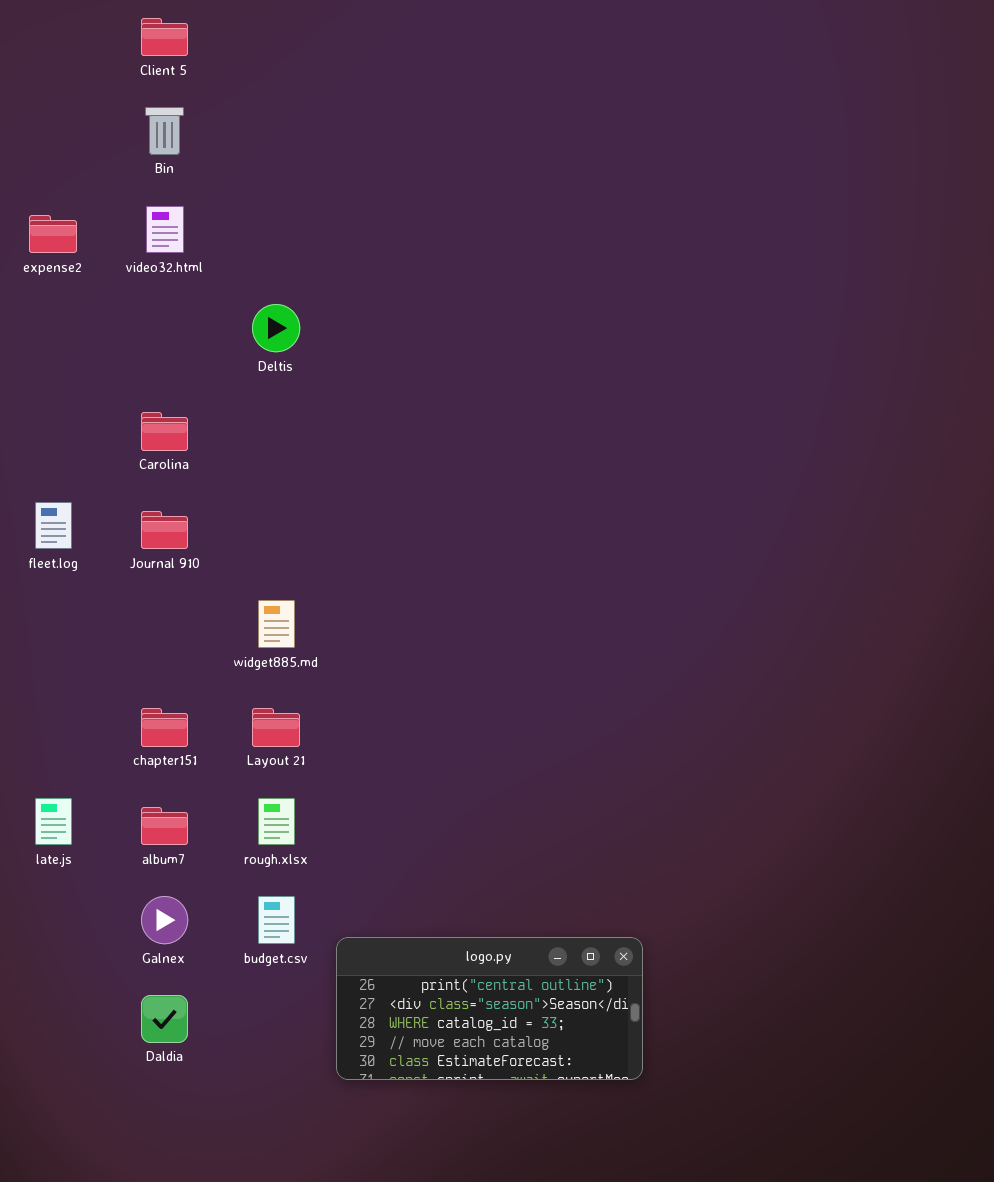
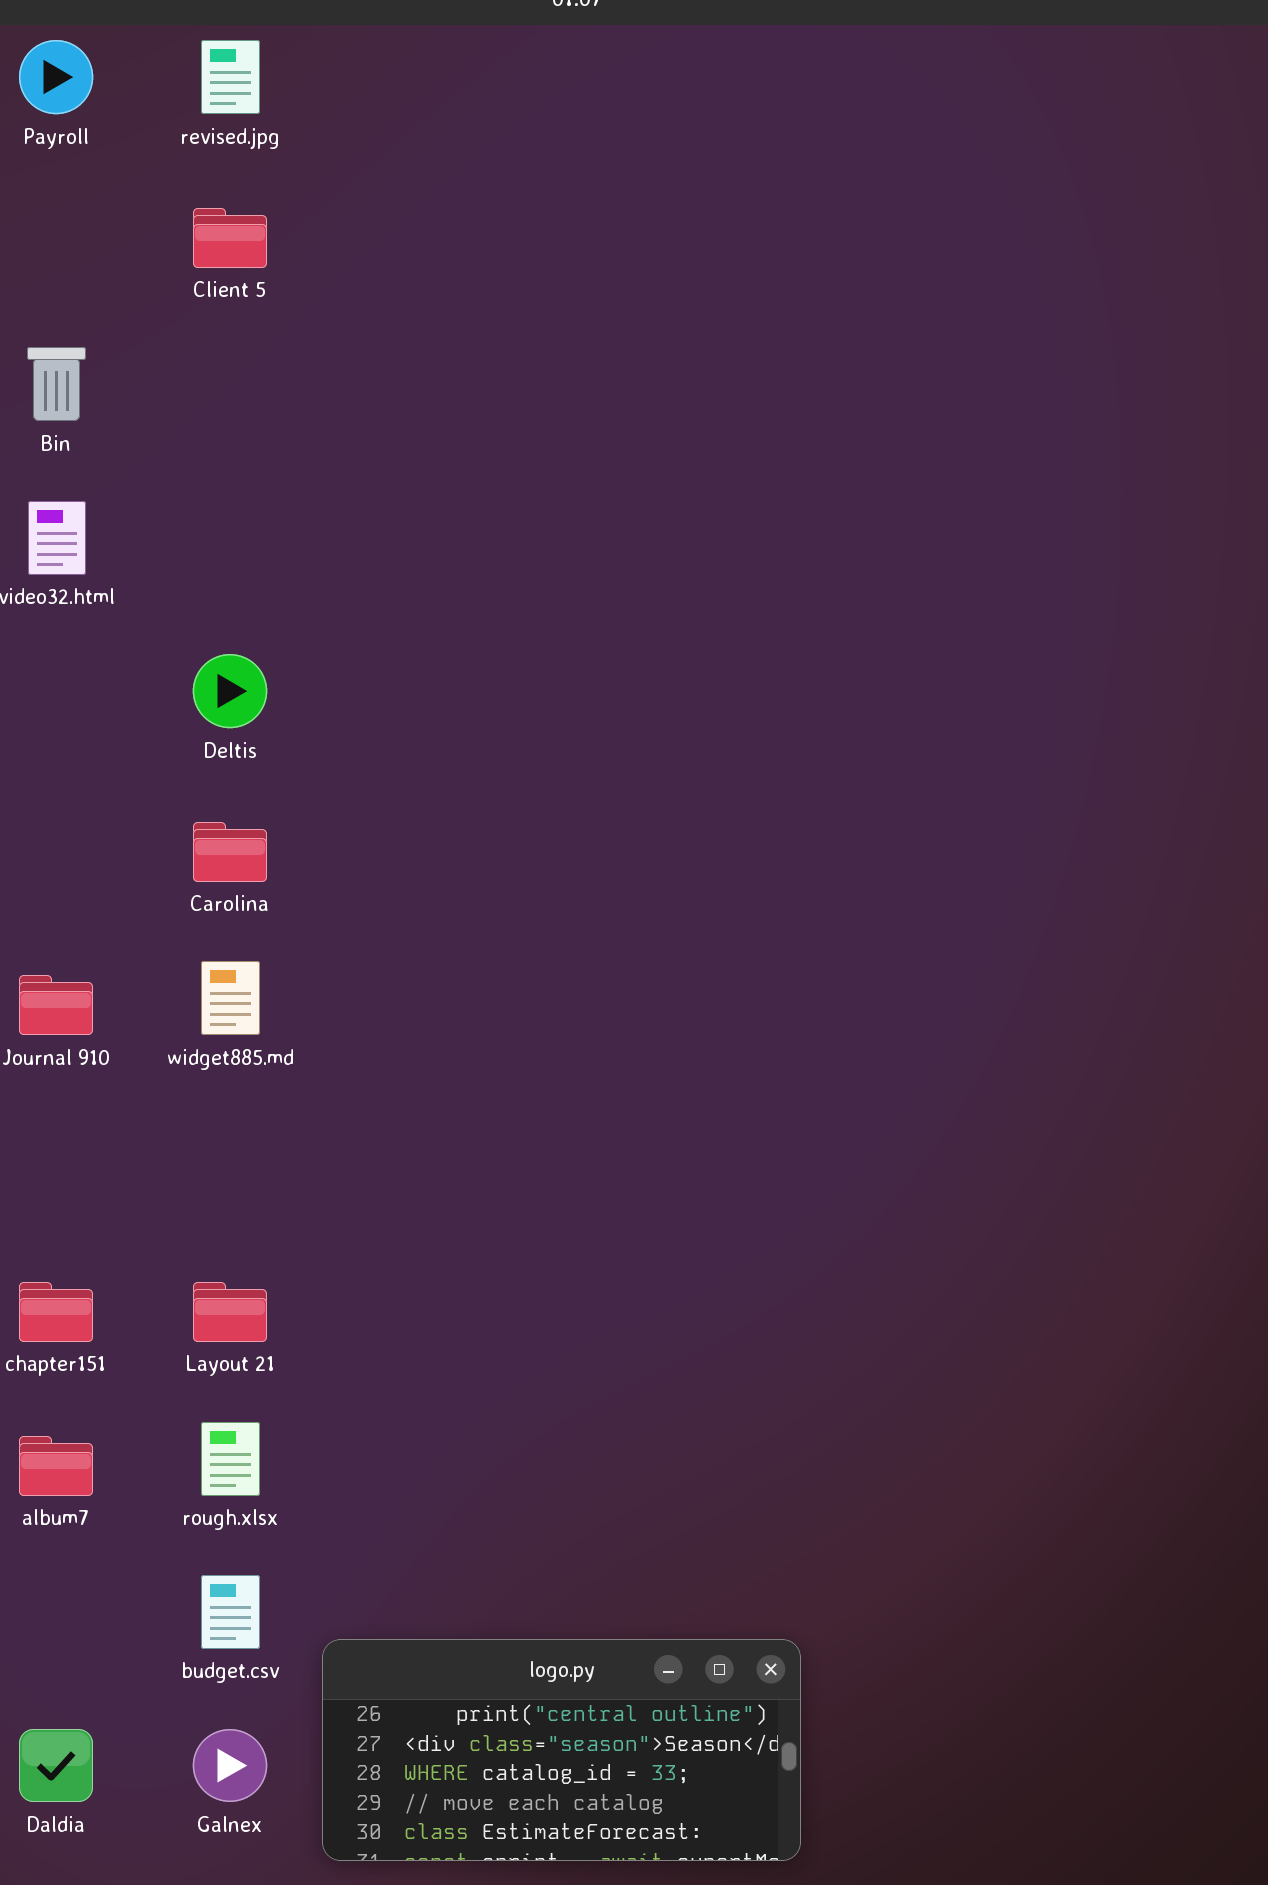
Client 5: [141,18,188,56] -> [193,208,267,268], moved
Carolina: [141,412,188,451] -> [193,822,267,882], moved
widget885.md: [258,600,295,648] -> [201,961,260,1035], moved
Galnex: [141,896,188,944] -> [193,1729,267,1802], moved

